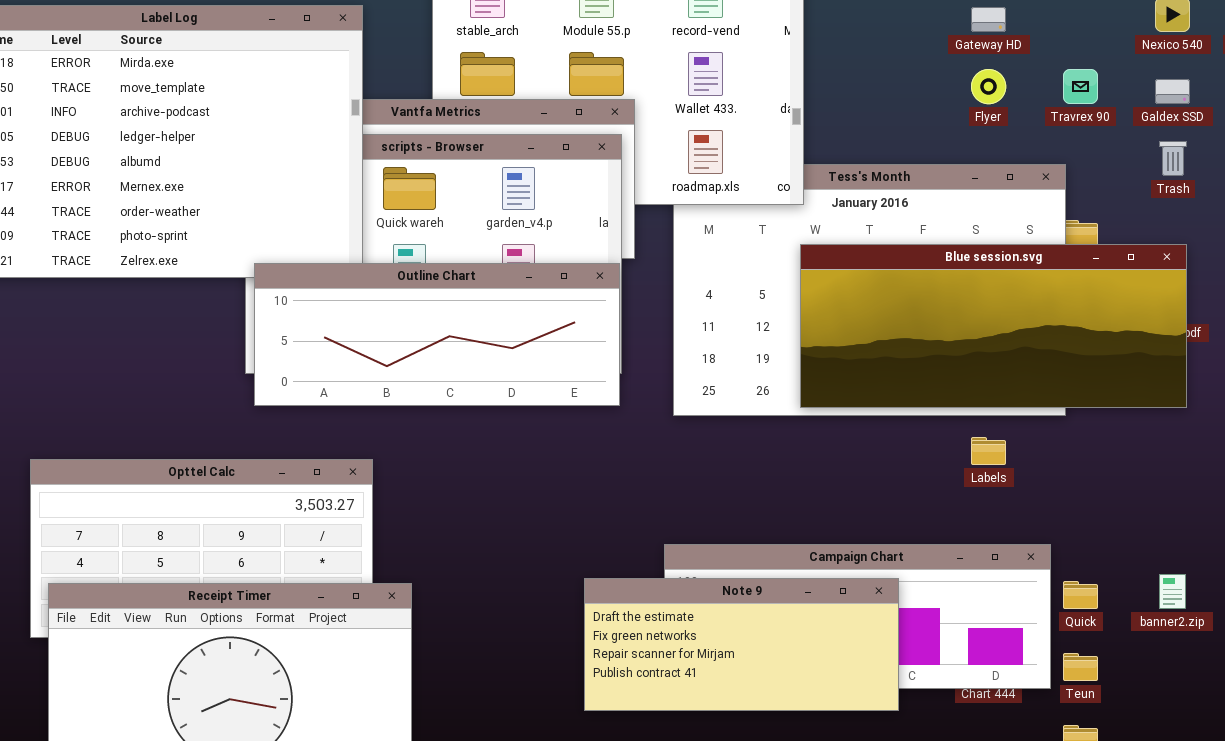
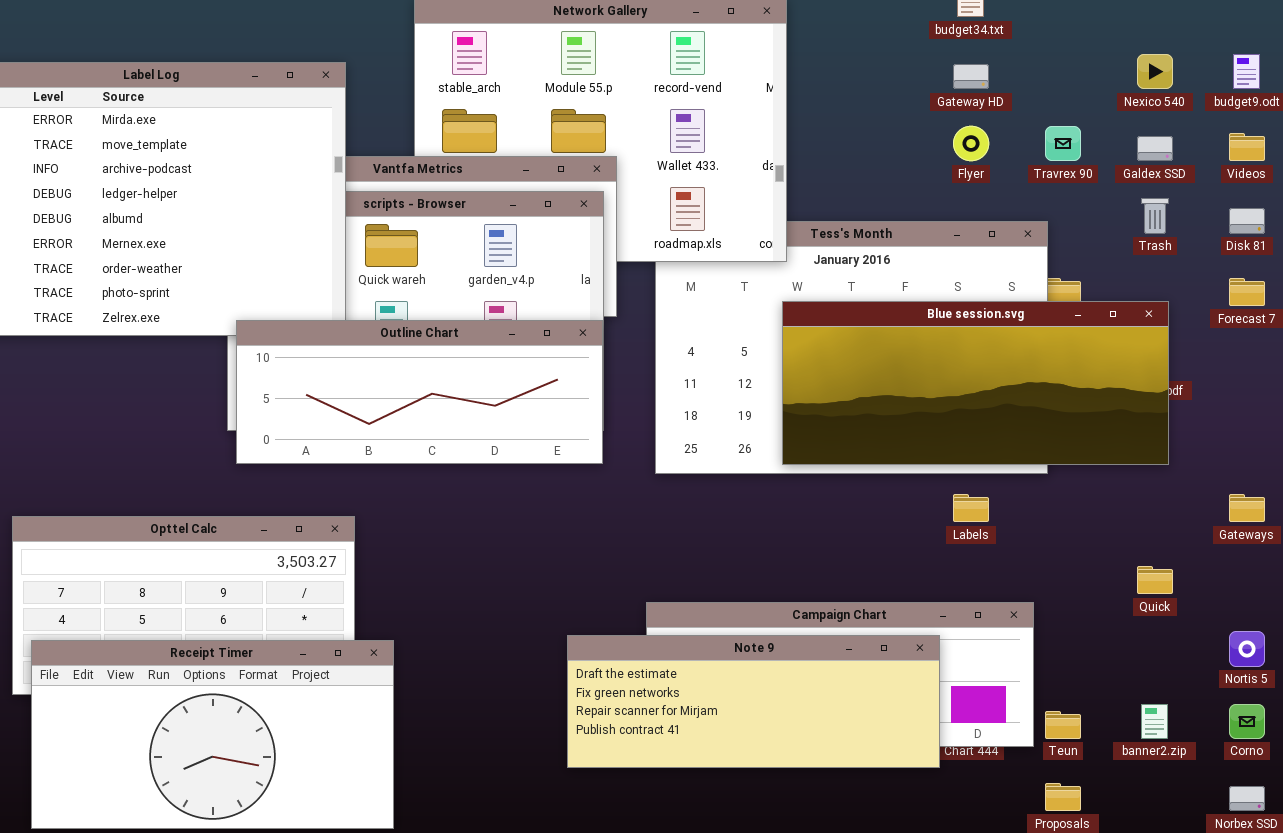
banner2.zip: [1159,574,1186,609] -> [1141,704,1168,739], moved
Note 9: [584,578,899,711] -> [567,635,940,768], resized
Quick: [1063,581,1098,609] -> [1137,566,1173,594], moved

